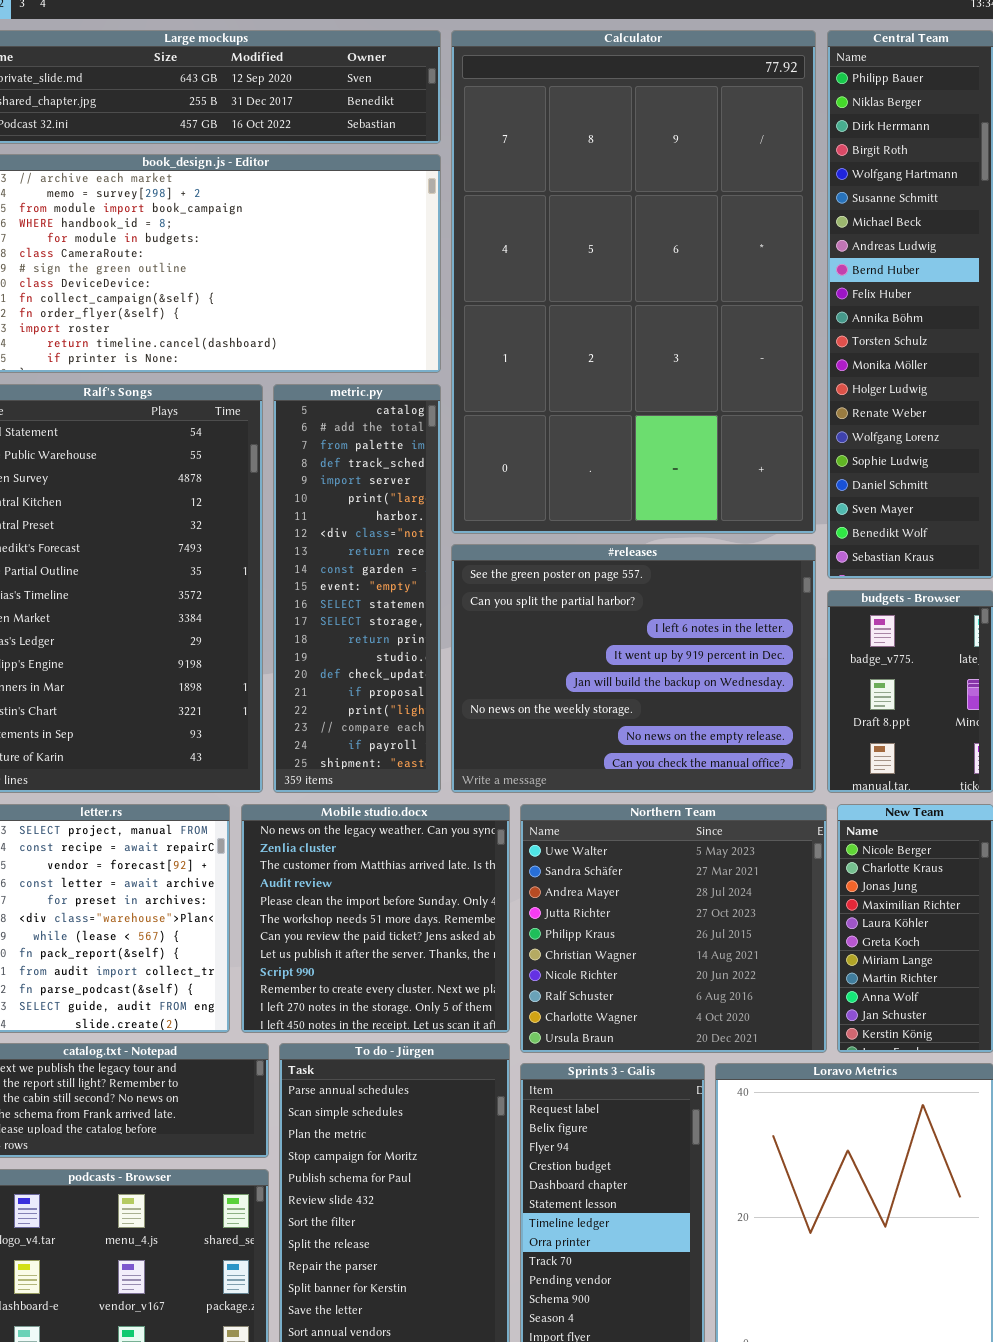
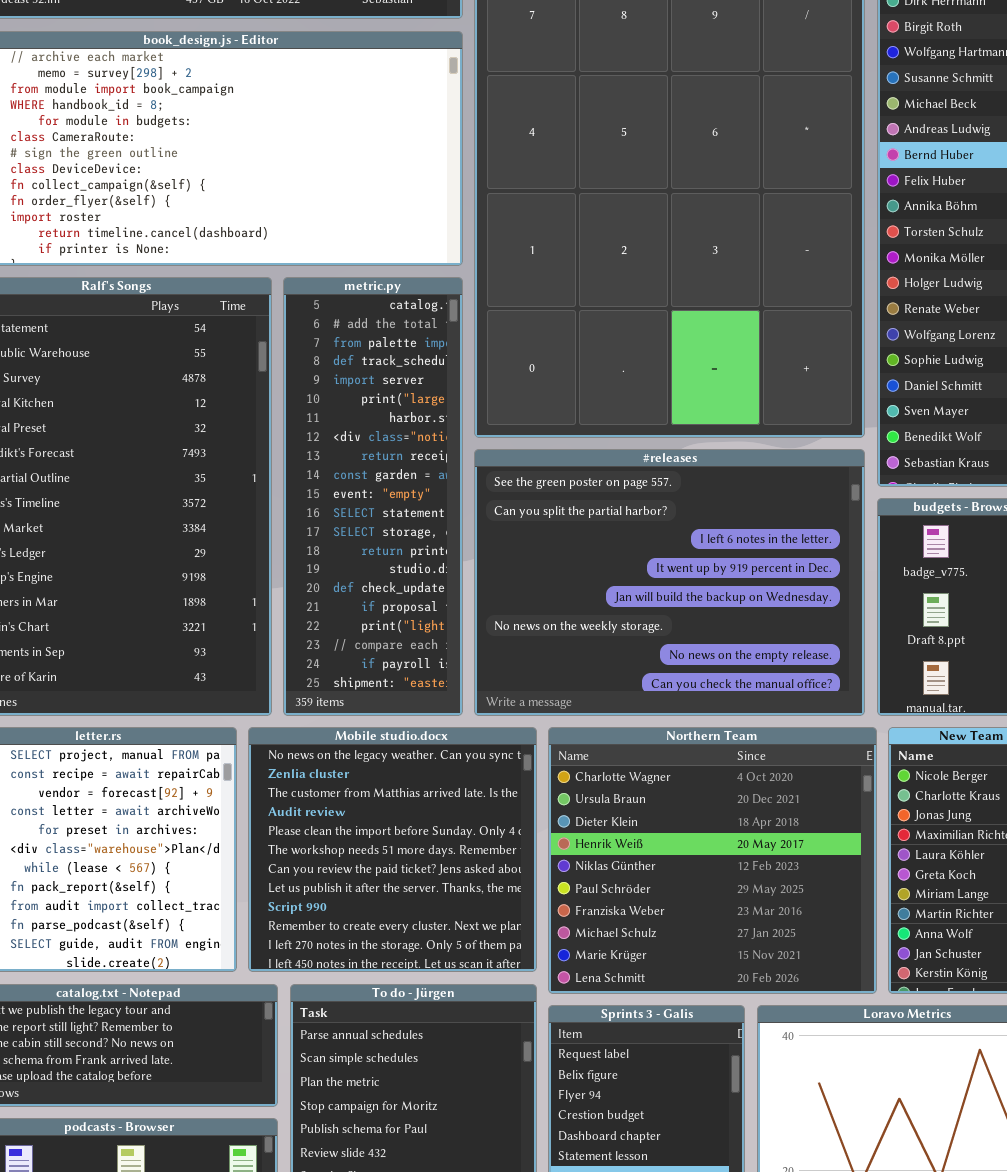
Northern Team: [520,804,827,1053] -> [548,727,877,994], scrolled down 8 rows

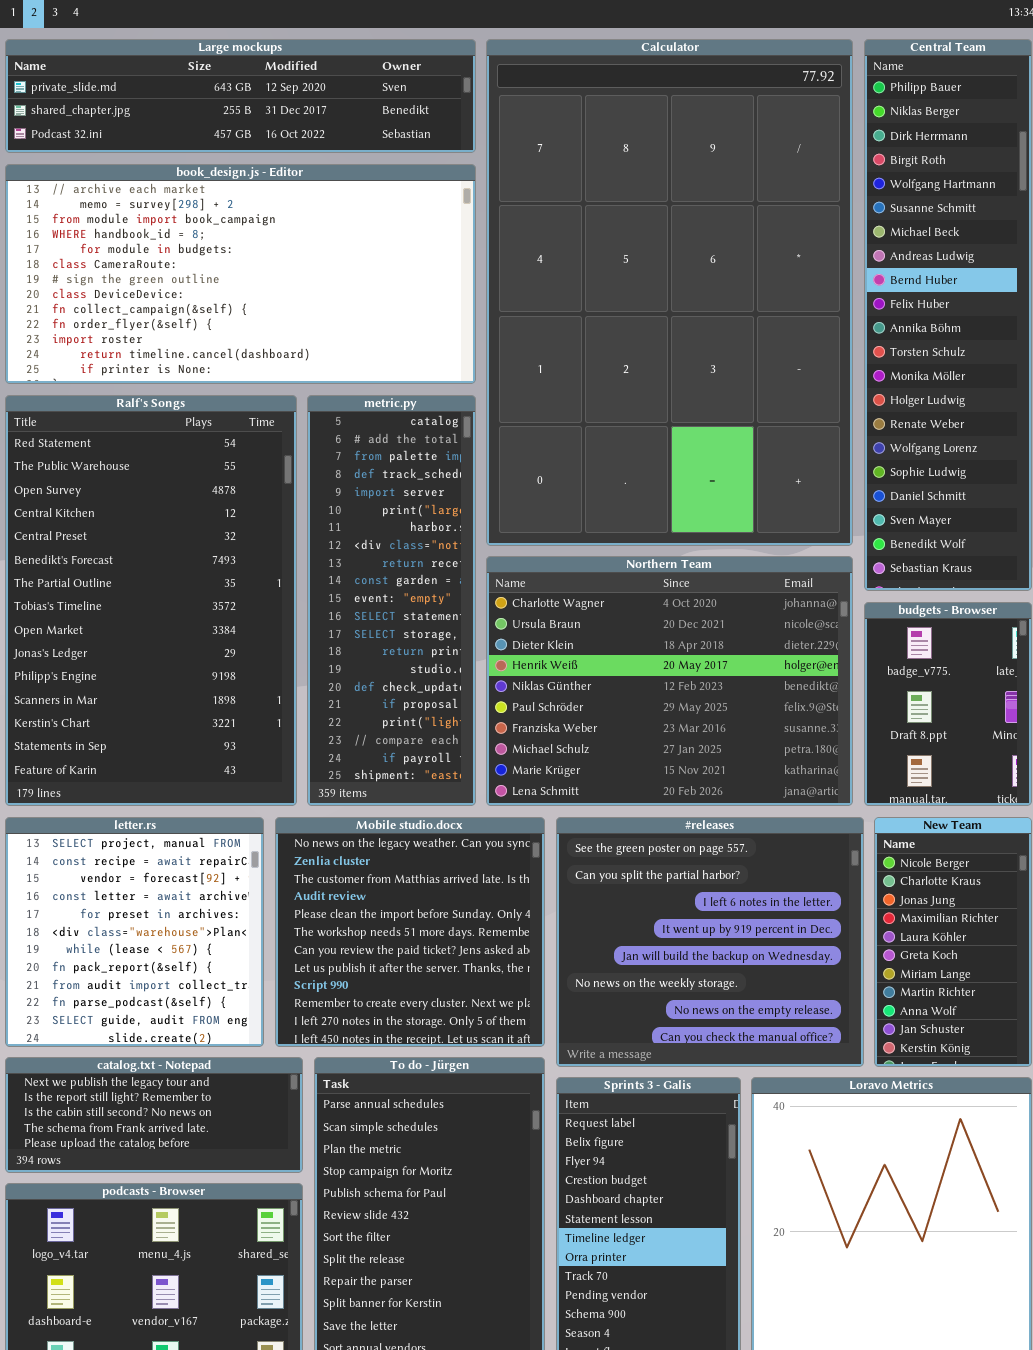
#releases: [474,449,865,716] -> [556,817,864,1067], moved, resized
Northern Team: [548,727,877,994] -> [486,556,853,806], moved, resized

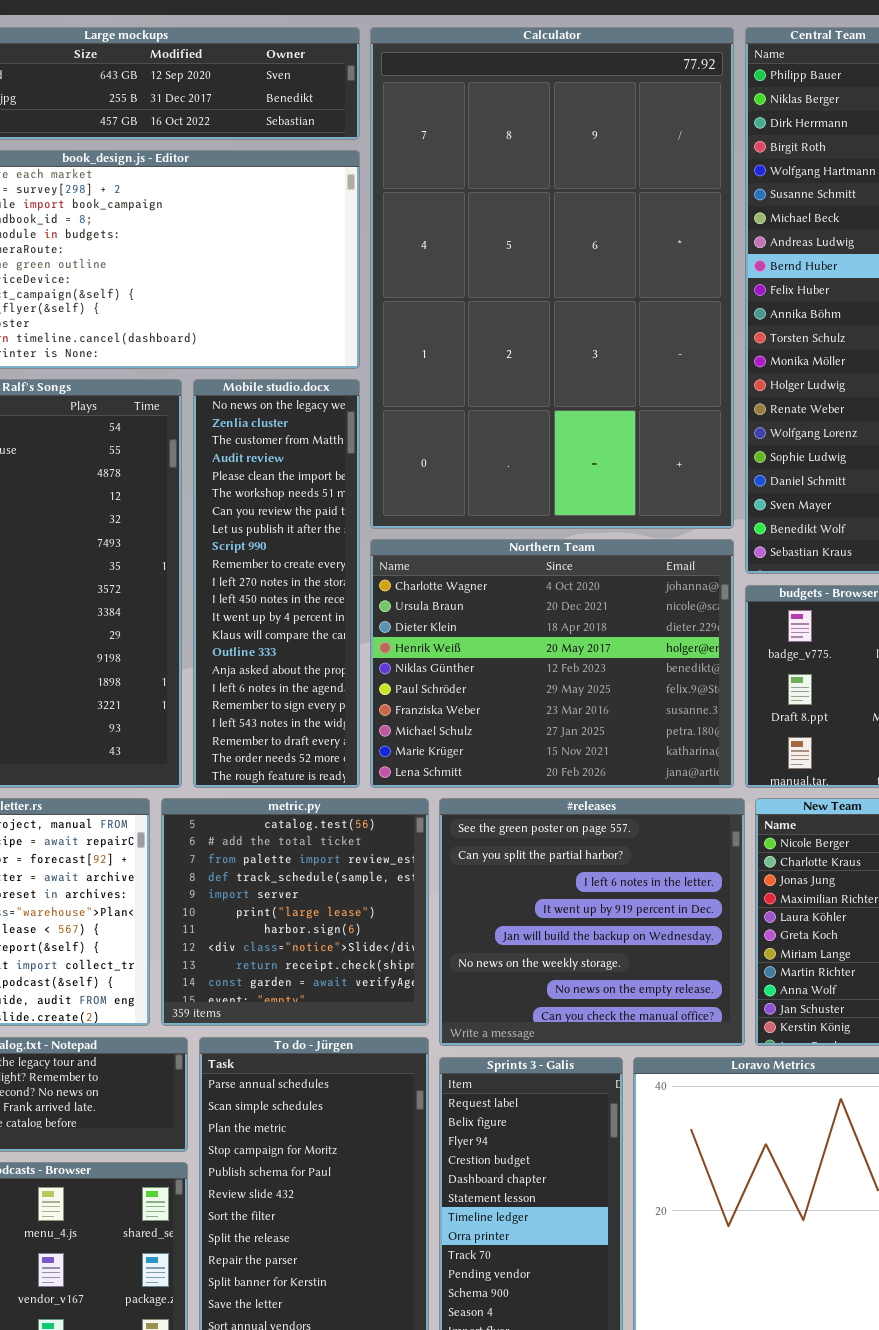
metric.py: [307,395,476,806] -> [161,798,429,1026], moved, resized
Mobile studio.docx: [275,817,545,1047] -> [193,379,360,788], moved, resized

